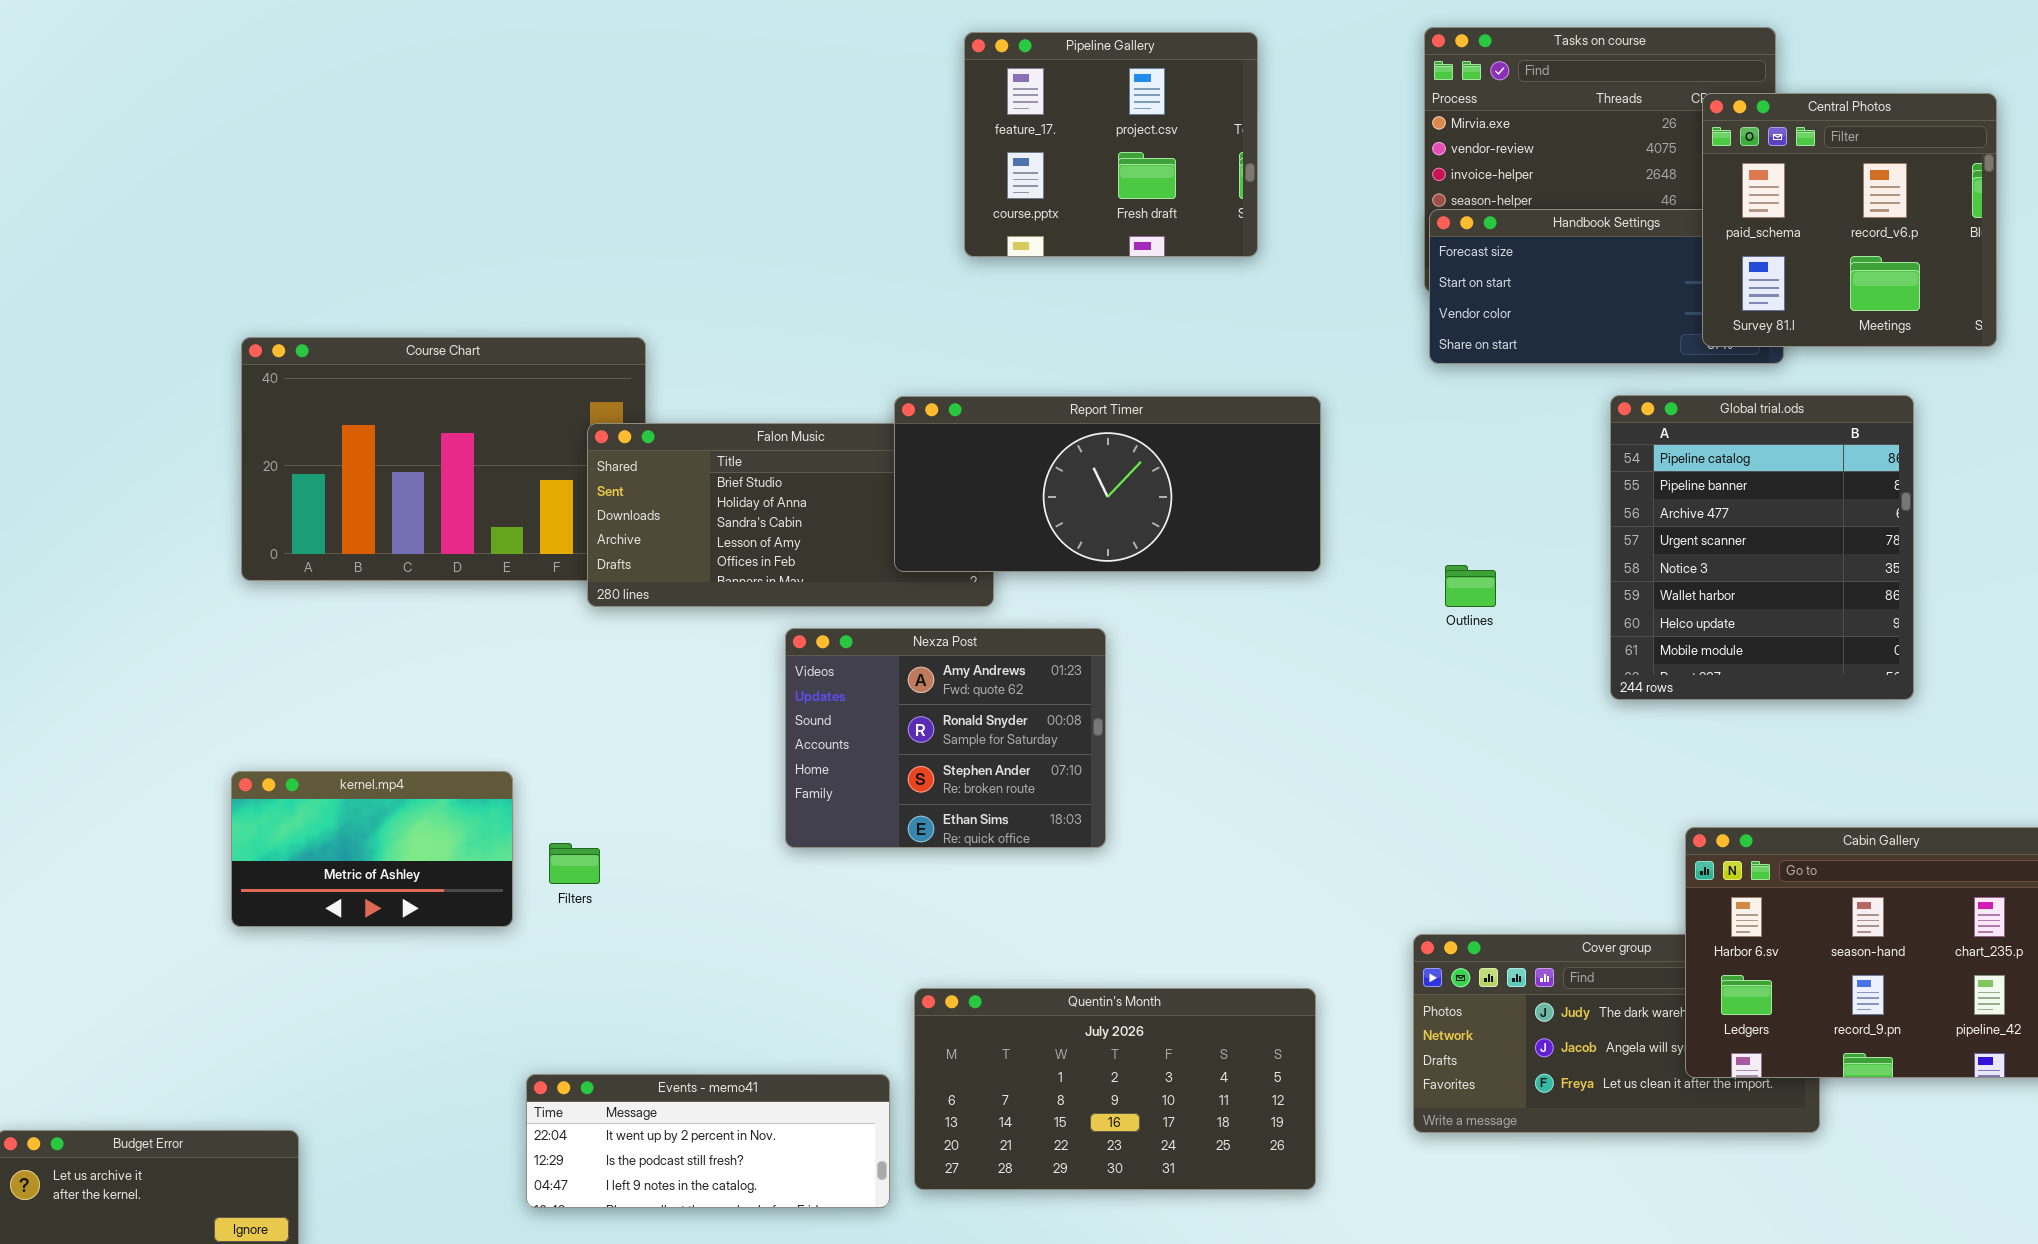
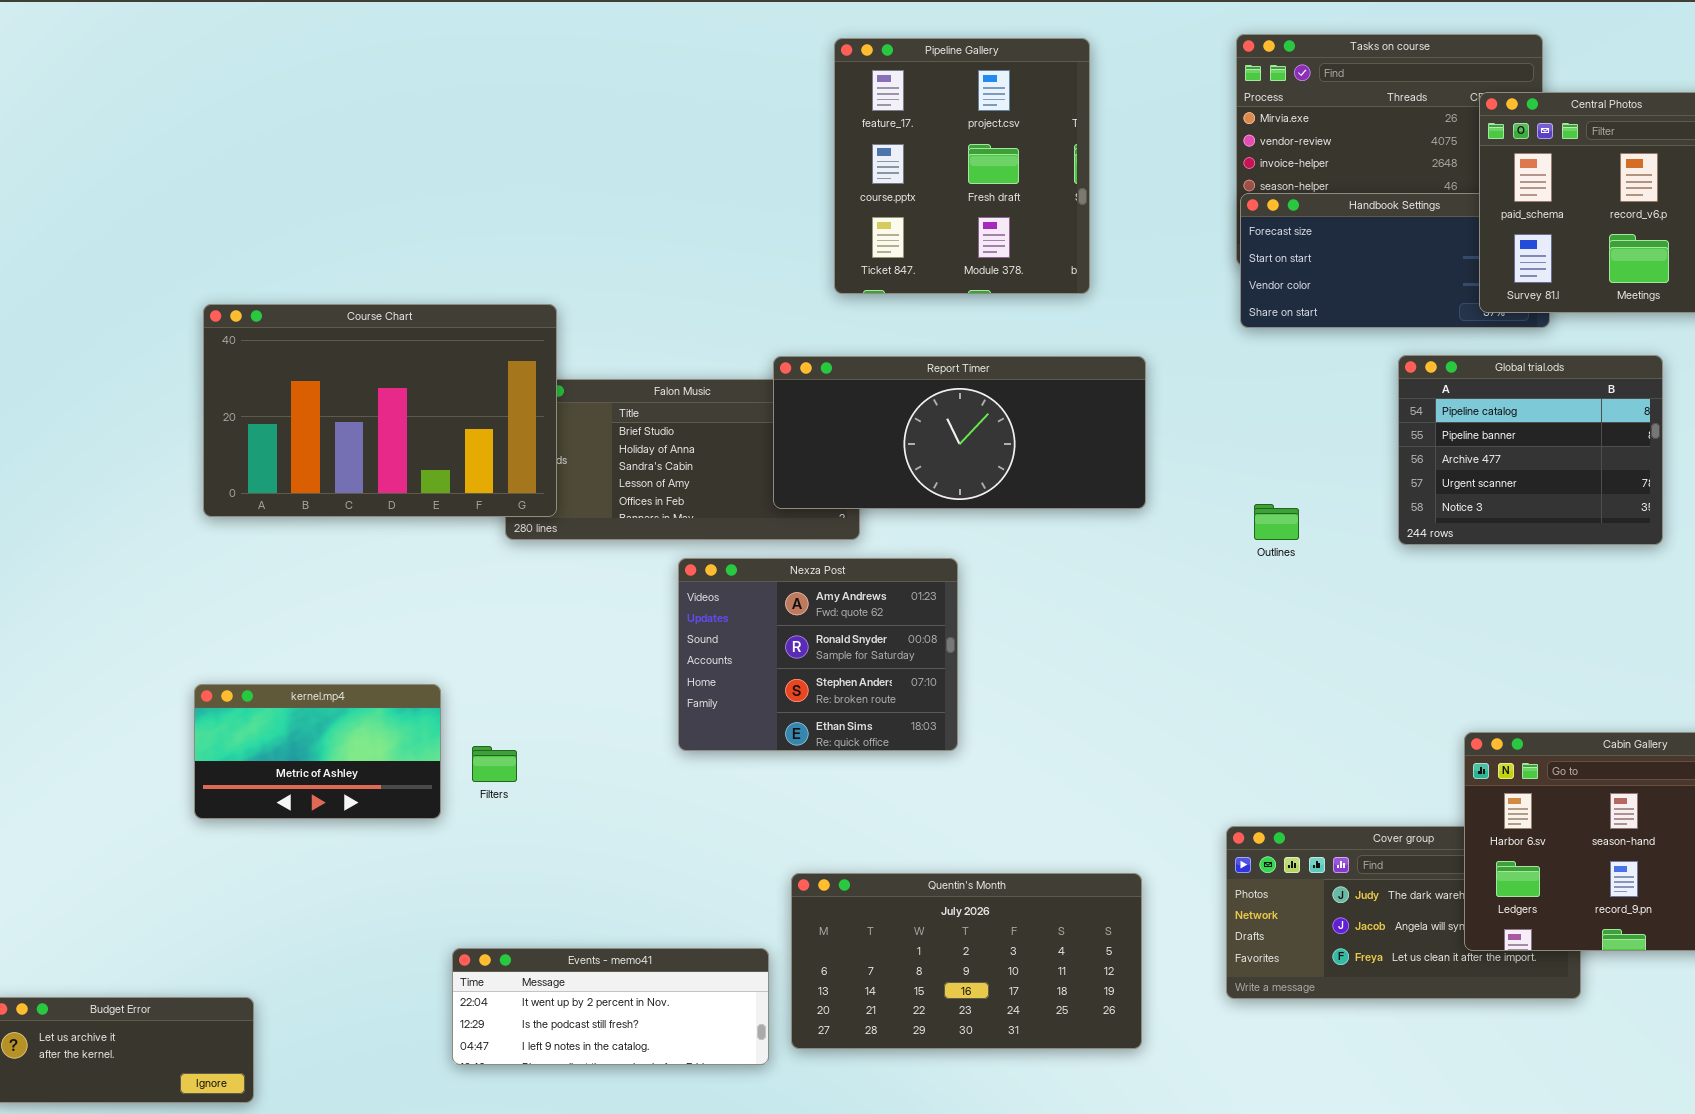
Pipeline Gallery: [964,32,1258,257] -> [834,38,1090,294], resized
Course Chart: [241,337,646,581] -> [203,304,557,517], raised
Global trial.ods: [1610,395,1914,700] -> [1398,355,1663,545], resized

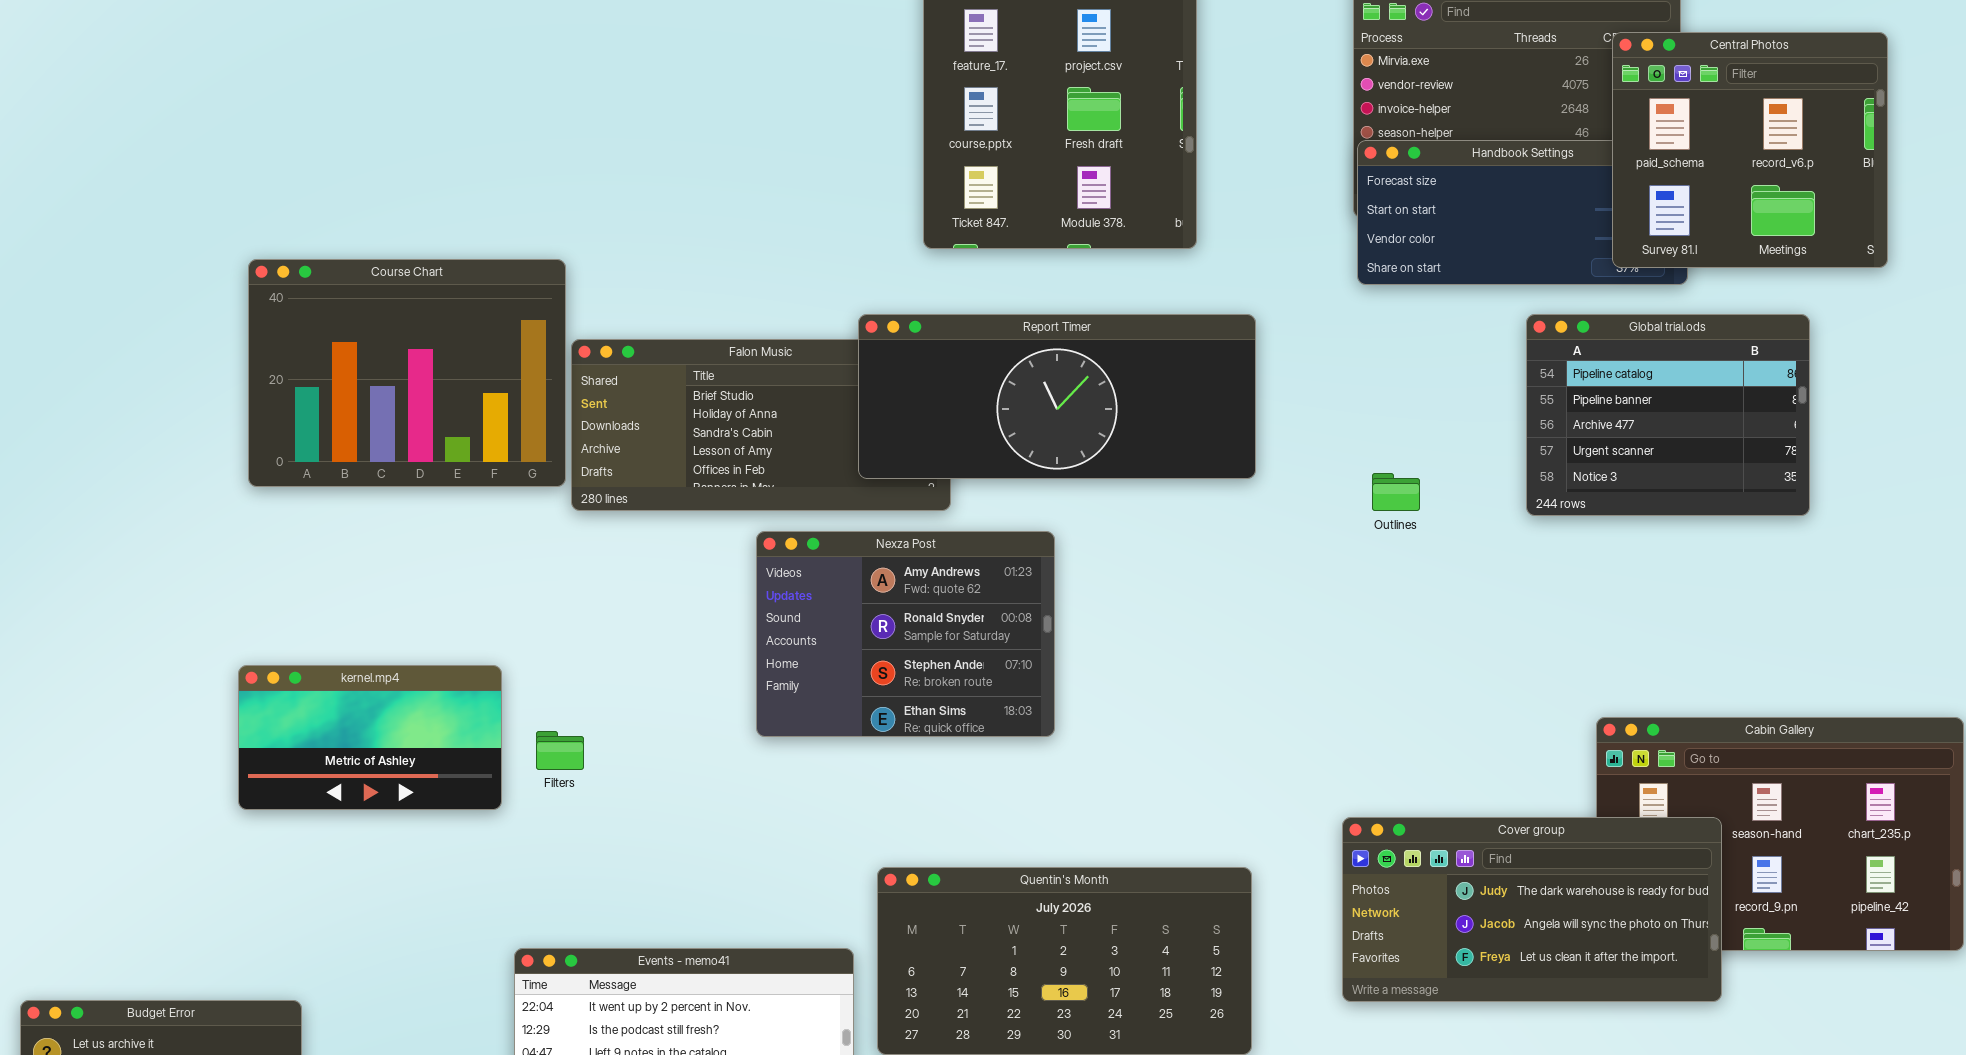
Course Chart: [203,304,557,517] -> [248,259,566,487], resized
Cover group: [1226,826,1581,999] -> [1342,817,1722,1002], raised

